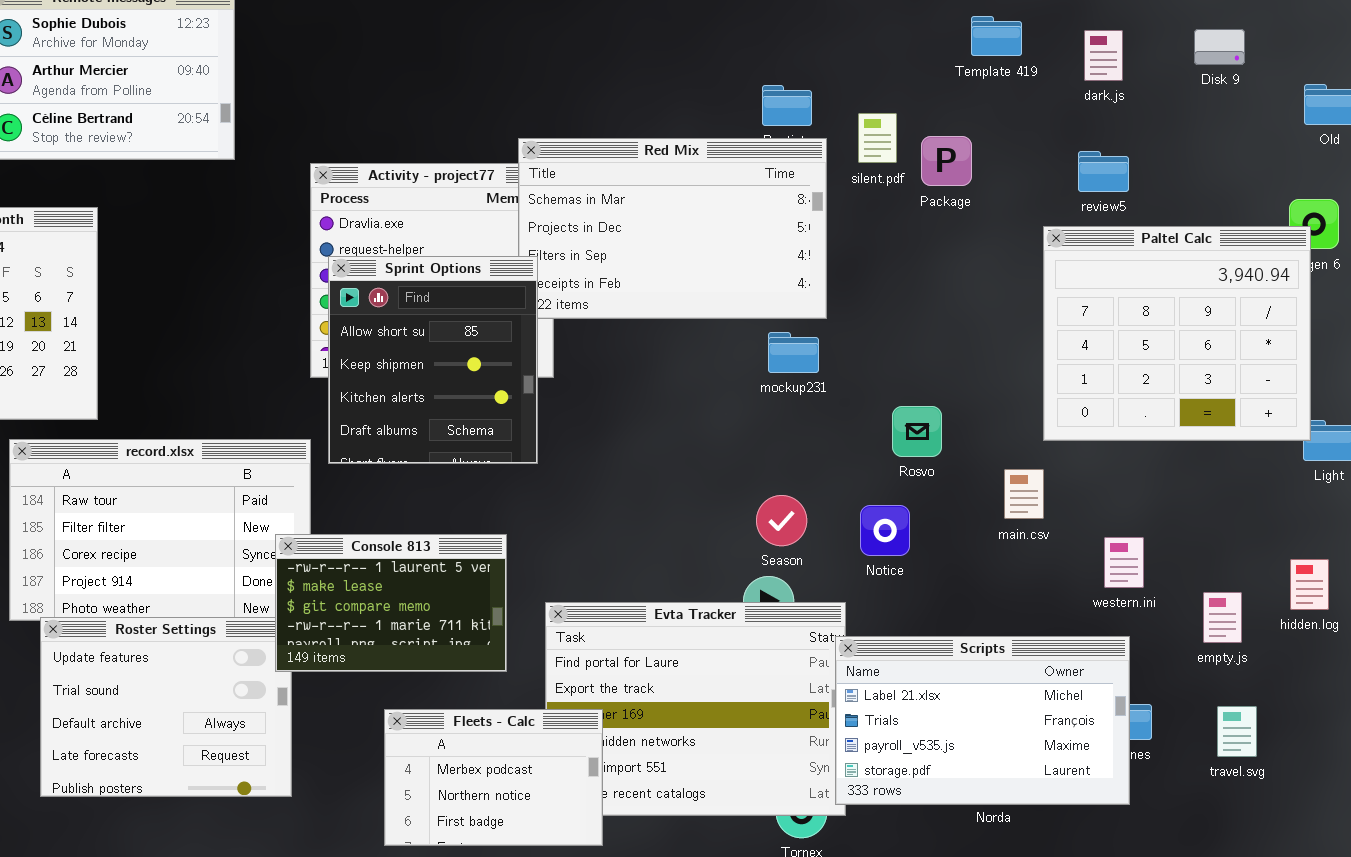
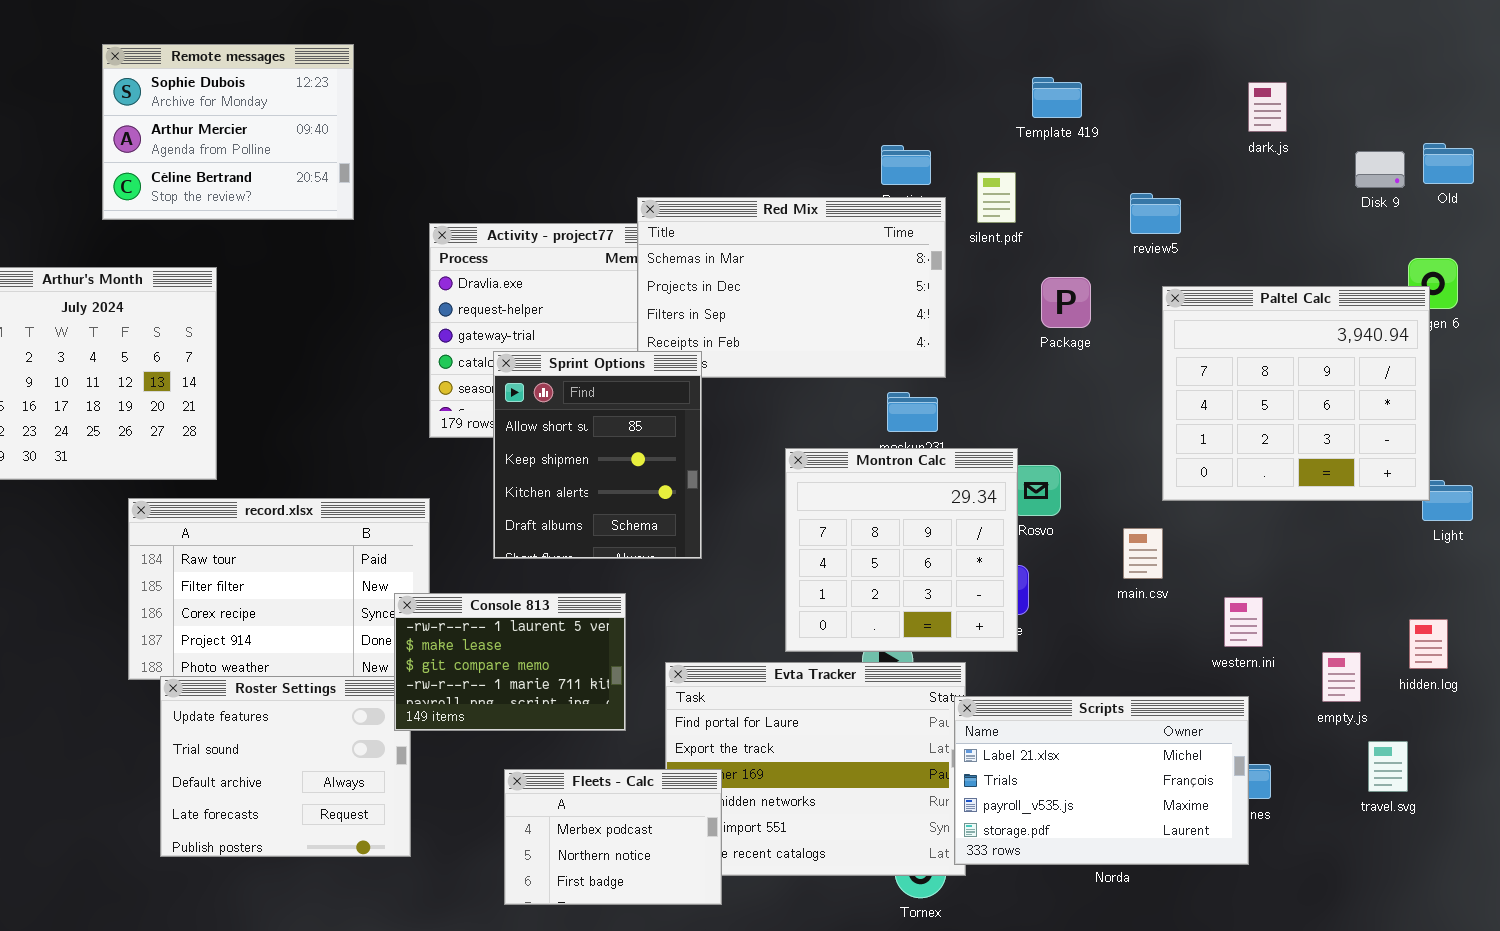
Template 419: [971,16,1022,56] -> [1032,77,1082,118], moved
Disk 9: [1194,29,1245,65] -> [1355,151,1405,188], moved
dark.js: [1084,30,1123,81] -> [1248,82,1287,132], moved
Package: [921,136,972,186] -> [1041,277,1091,328], moved
review5: [1078,151,1129,192] -> [1130,193,1181,234], moved
Sprint Options: [328,256,538,464] -> [493,351,702,559], moved
Montron Calc: none -> [785,448,1018,652], opened
travel.svg: [1217,706,1257,757] -> [1368,741,1408,792], moved

